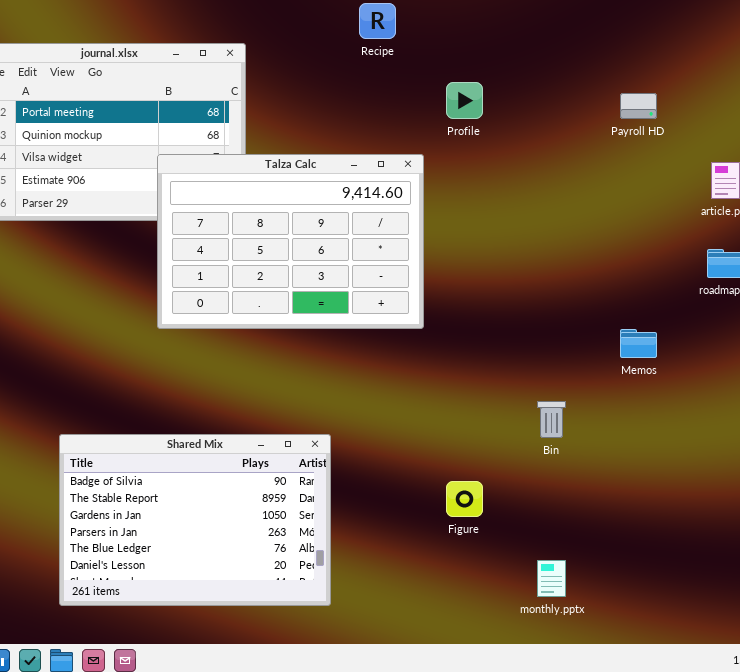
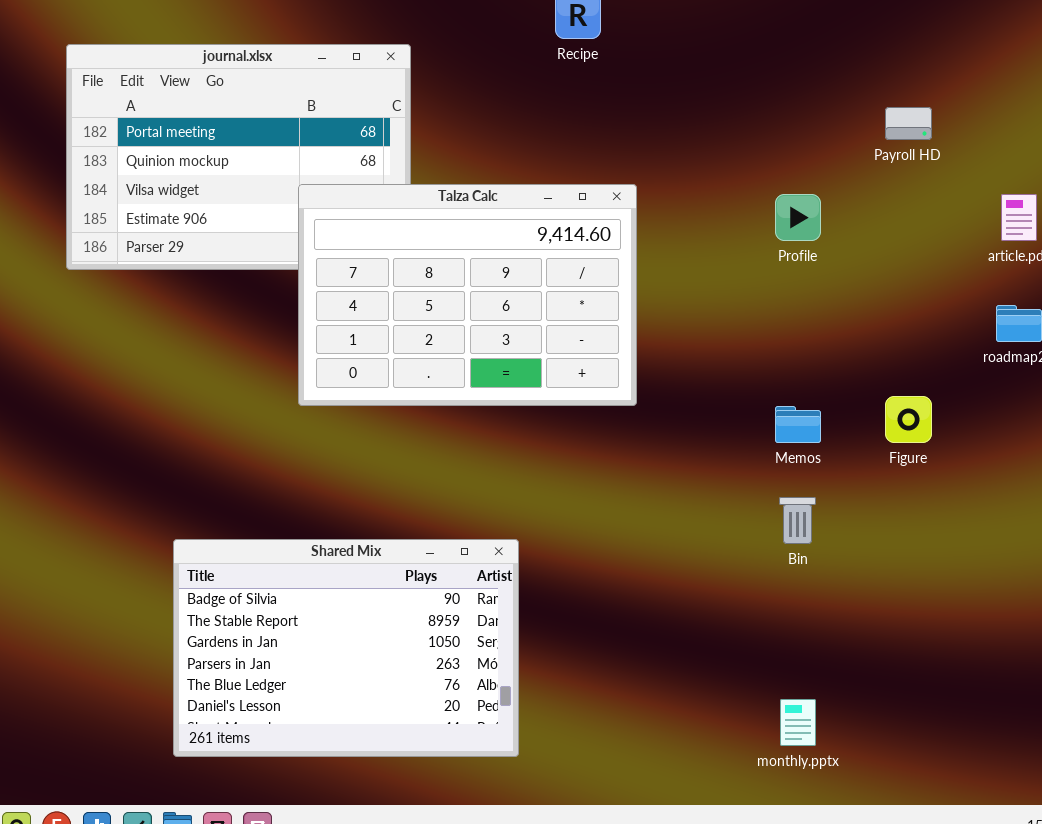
Profile: [446,82,483,119] -> [775,194,821,241], moved
Memos: [620,329,657,358] -> [775,406,821,443], moved
Figure: [446,481,483,517] -> [885,396,932,443], moved

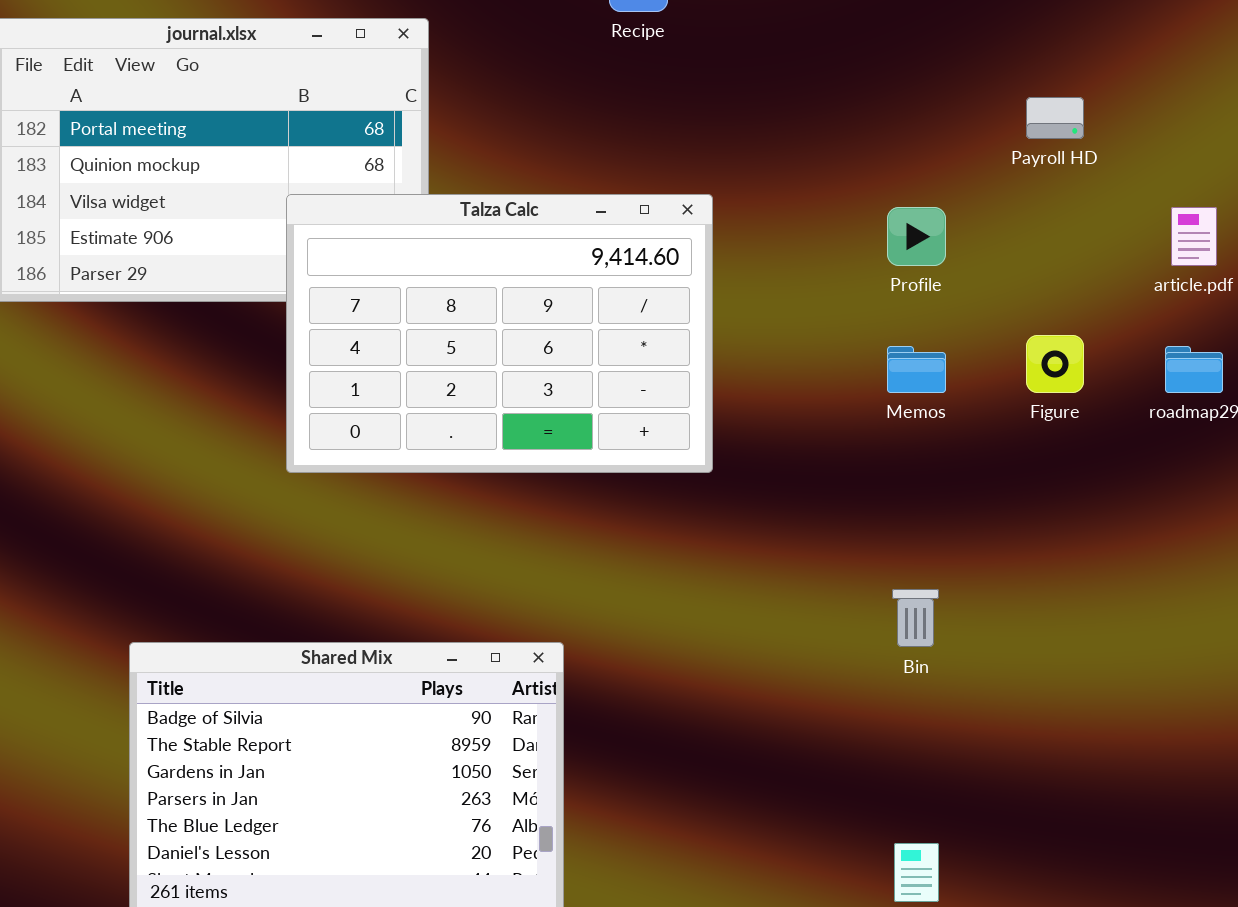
Figure: [885,396,932,443] -> [1026,335,1084,393], moved
Memos: [775,406,821,443] -> [887,346,946,393], moved

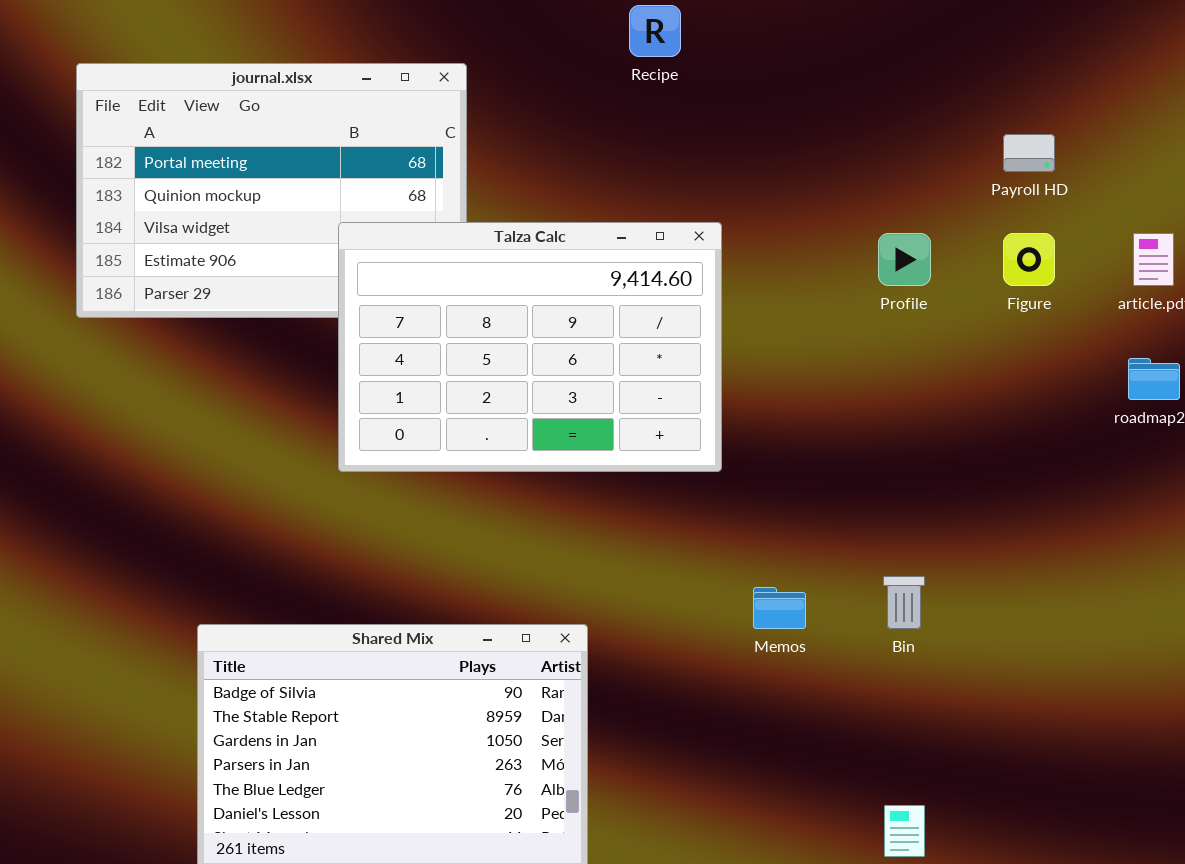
Figure: [1026,335,1084,393] -> [1003,233,1055,286], moved
Memos: [887,346,946,393] -> [753,587,806,629], moved

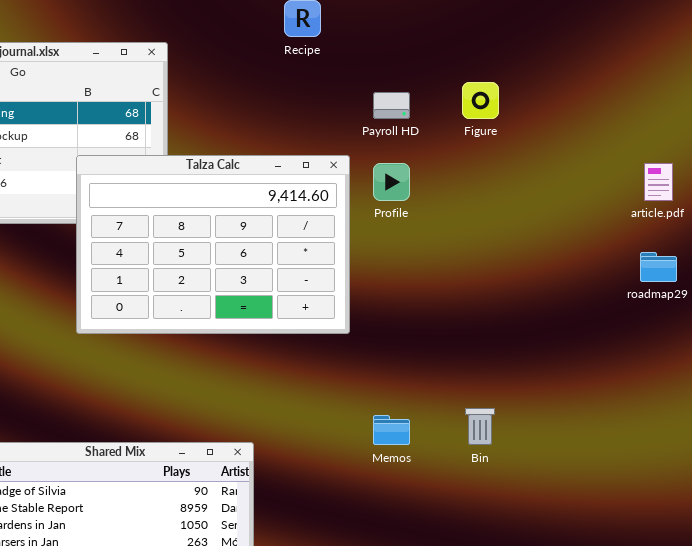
Payroll HD: [1003,134,1055,172] -> [373,92,410,119], moved
Profile: [878,233,931,286] -> [373,163,410,201], moved
Figure: [1003,233,1055,286] -> [462,82,499,119], moved

